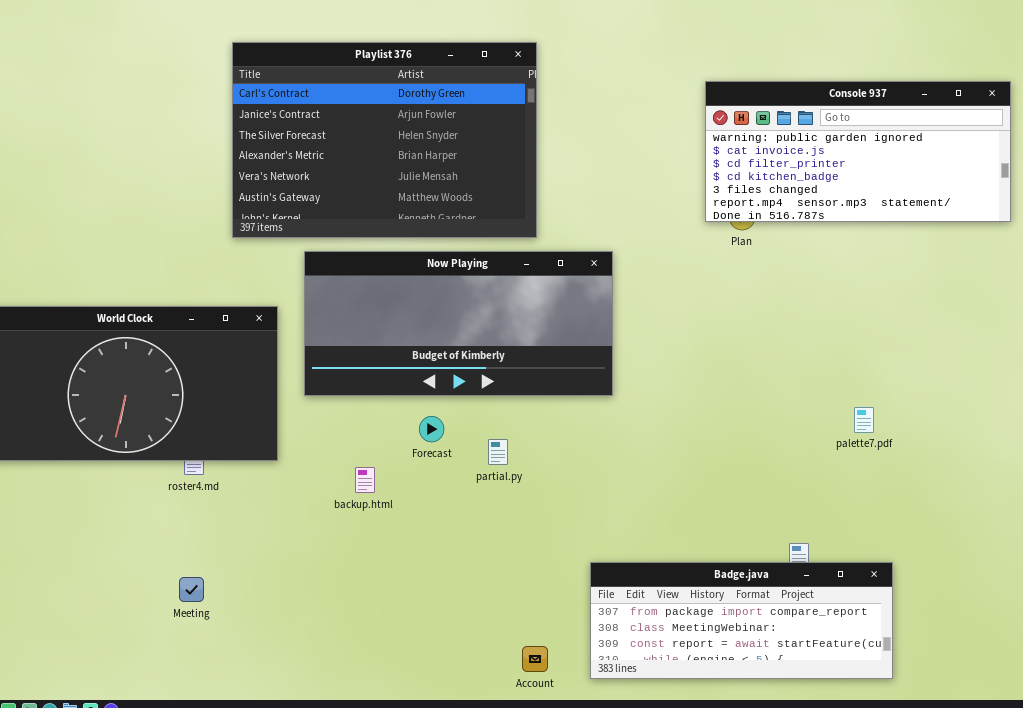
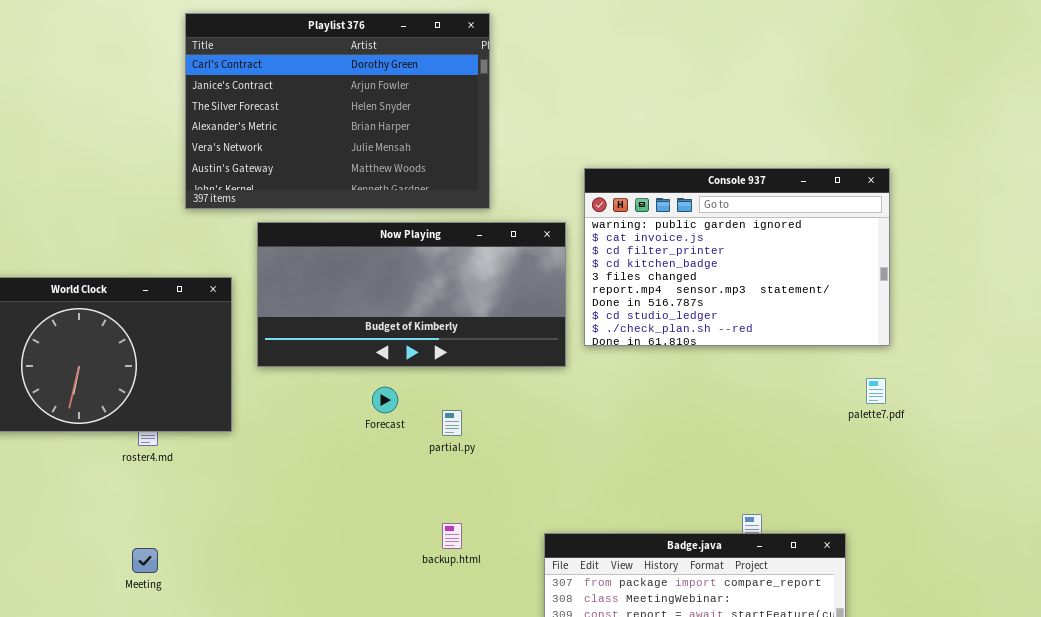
Console 937: [705,81,1011,222] -> [584,168,890,346], moved, resized
palette7.pdf: [854,407,874,433] -> [866,378,886,404], moved
backup.html: [355,467,375,493] -> [442,523,462,549], moved

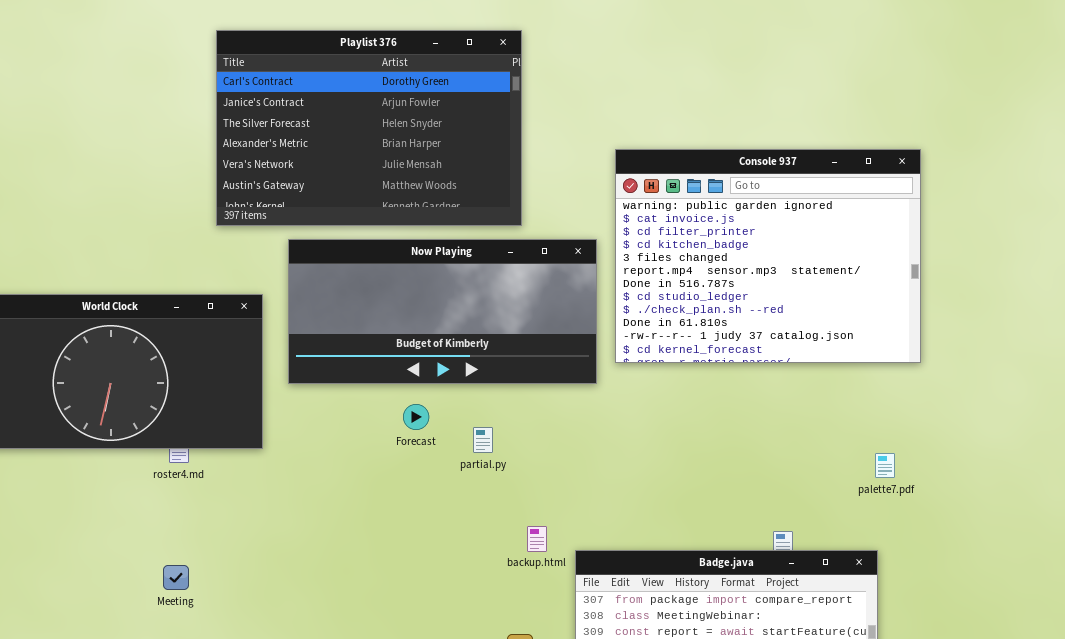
Console 937: [584,168,890,346] -> [615,149,921,363], resized
palette7.pdf: [866,378,886,404] -> [875,453,895,478], moved
backup.html: [442,523,462,549] -> [527,526,547,552], moved

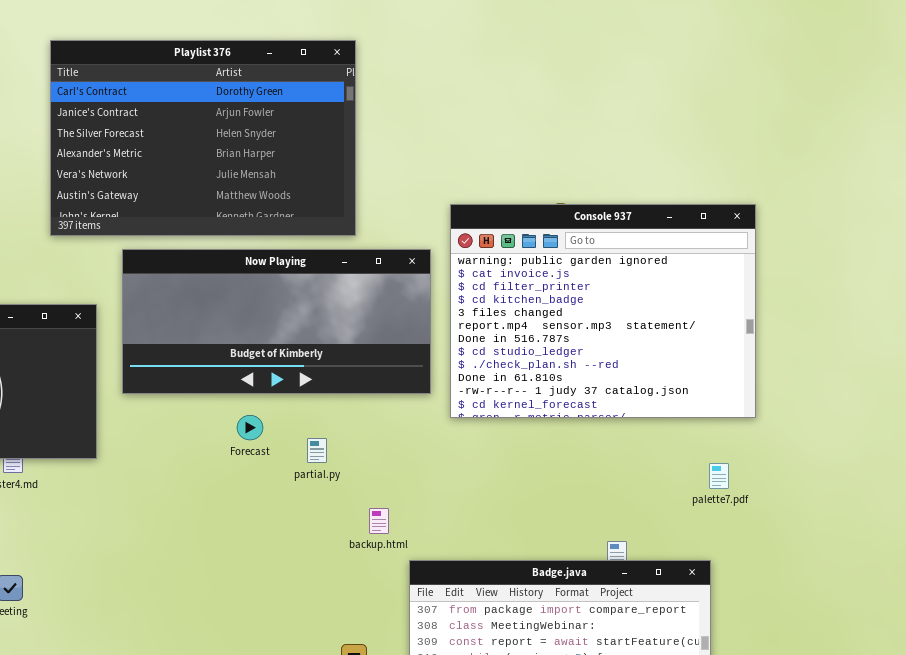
Console 937: [615,149,921,363] -> [450,204,756,418], moved
backup.html: [527,526,547,552] -> [369,508,389,534], moved

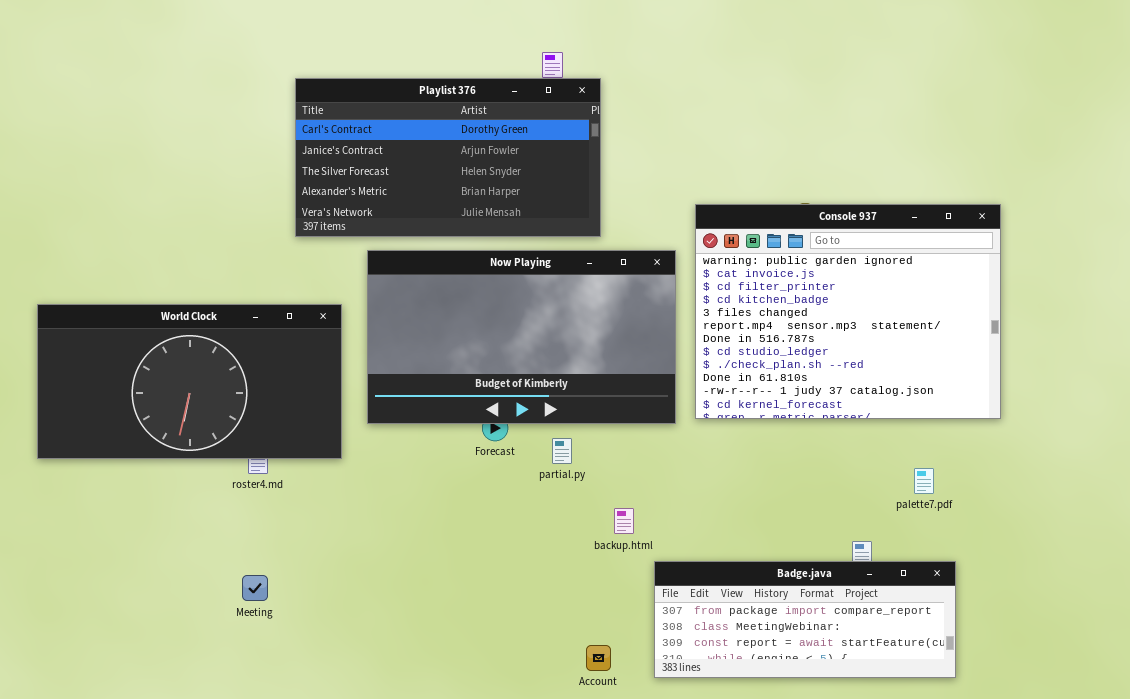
Playlist 376: [50,40,356,236] -> [295,78,601,237], resized
Now Playing: [122,249,431,394] -> [367,250,676,424], resized
palette7.pdf: [709,463,729,489] -> [914,468,934,494], moved

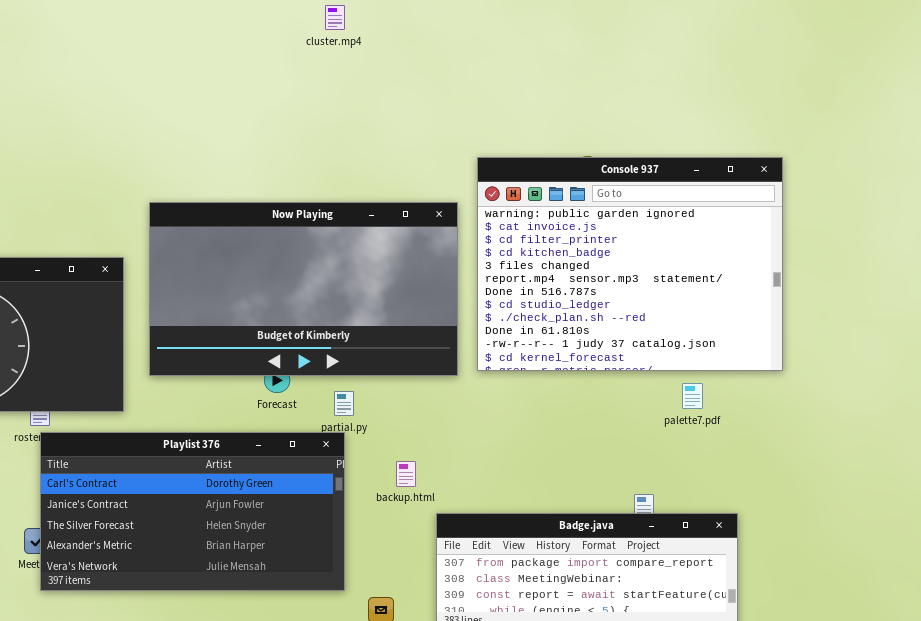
Playlist 376: [295,78,601,237] -> [40,432,345,591], moved
palette7.pdf: [914,468,934,494] -> [682,383,703,409], moved

